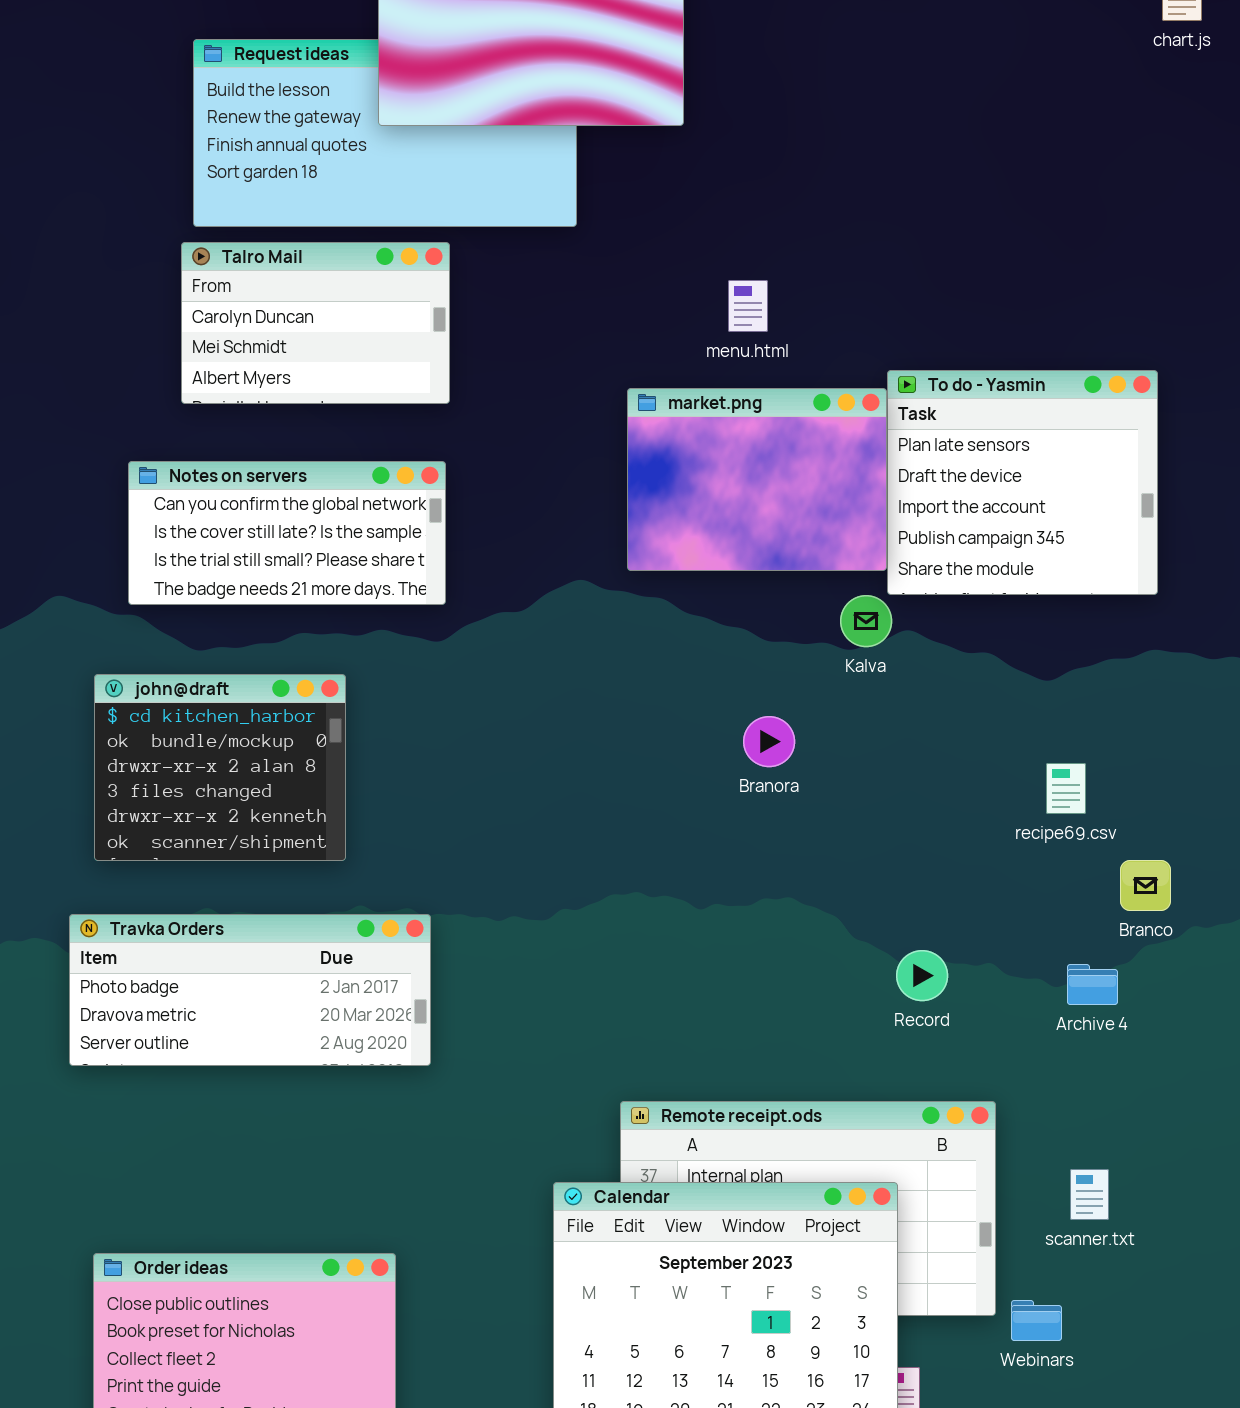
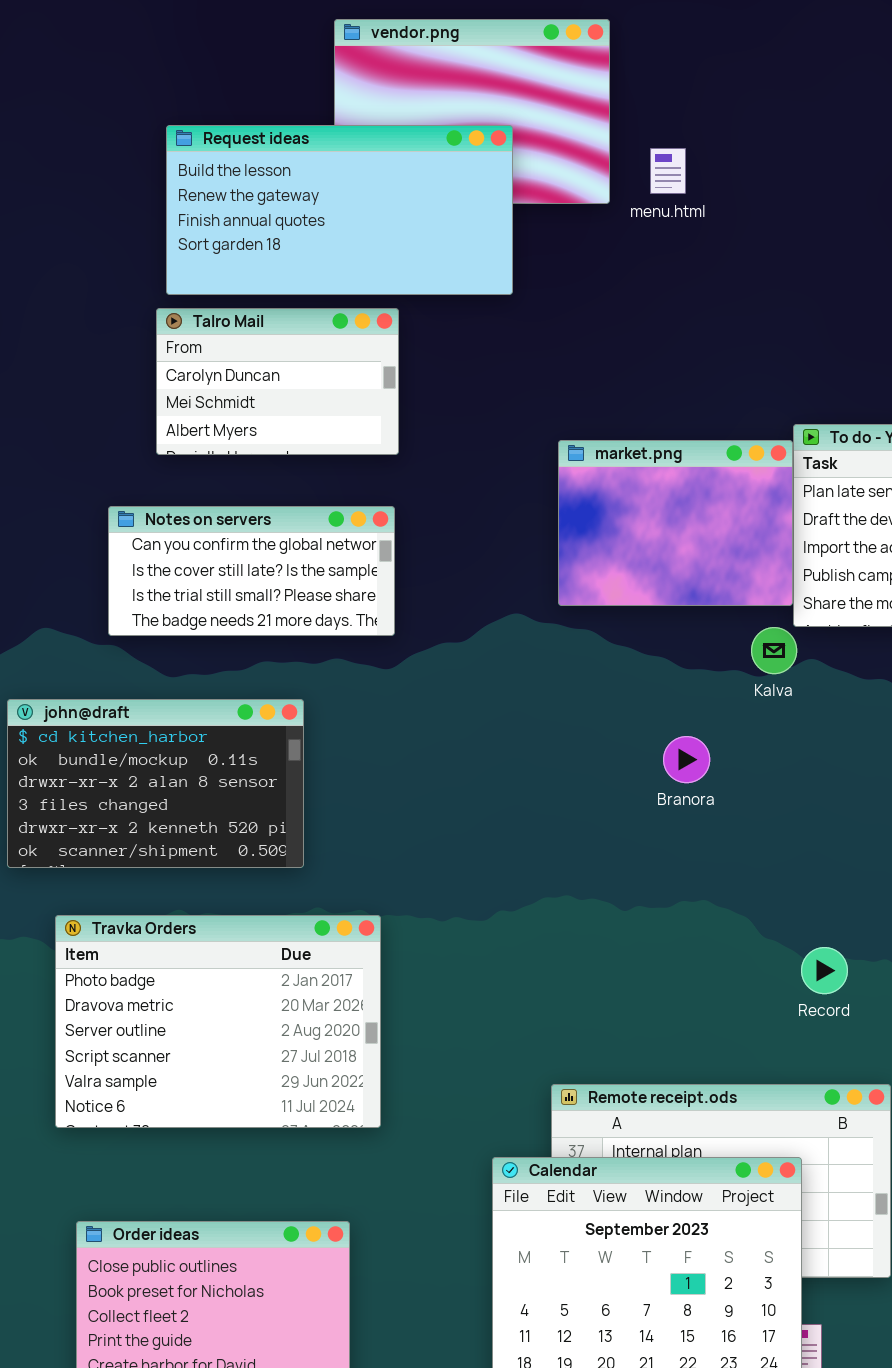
Request ideas: [193,39,577,227] -> [166,125,513,295], raised
menu.html: [728,280,768,332] -> [650,148,686,194], moved
john@draft: [94,674,346,861] -> [7,699,304,868], resized
Travka Orders: [69,914,431,1066] -> [55,915,381,1128], resized

